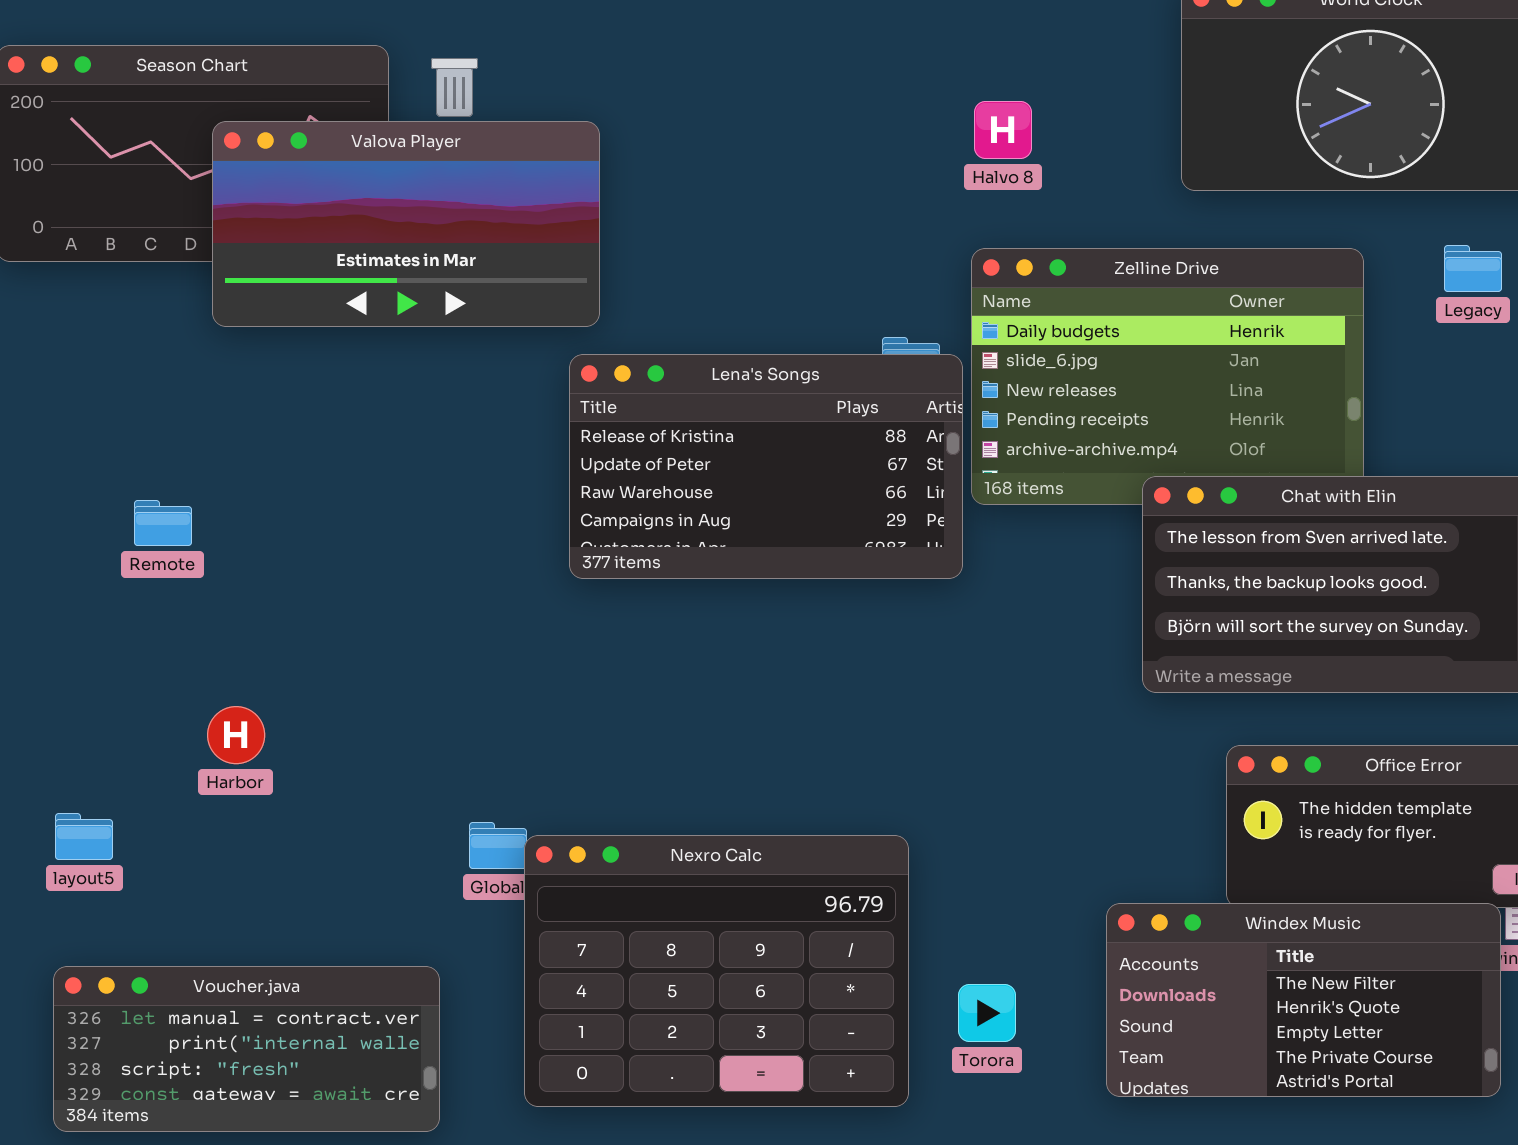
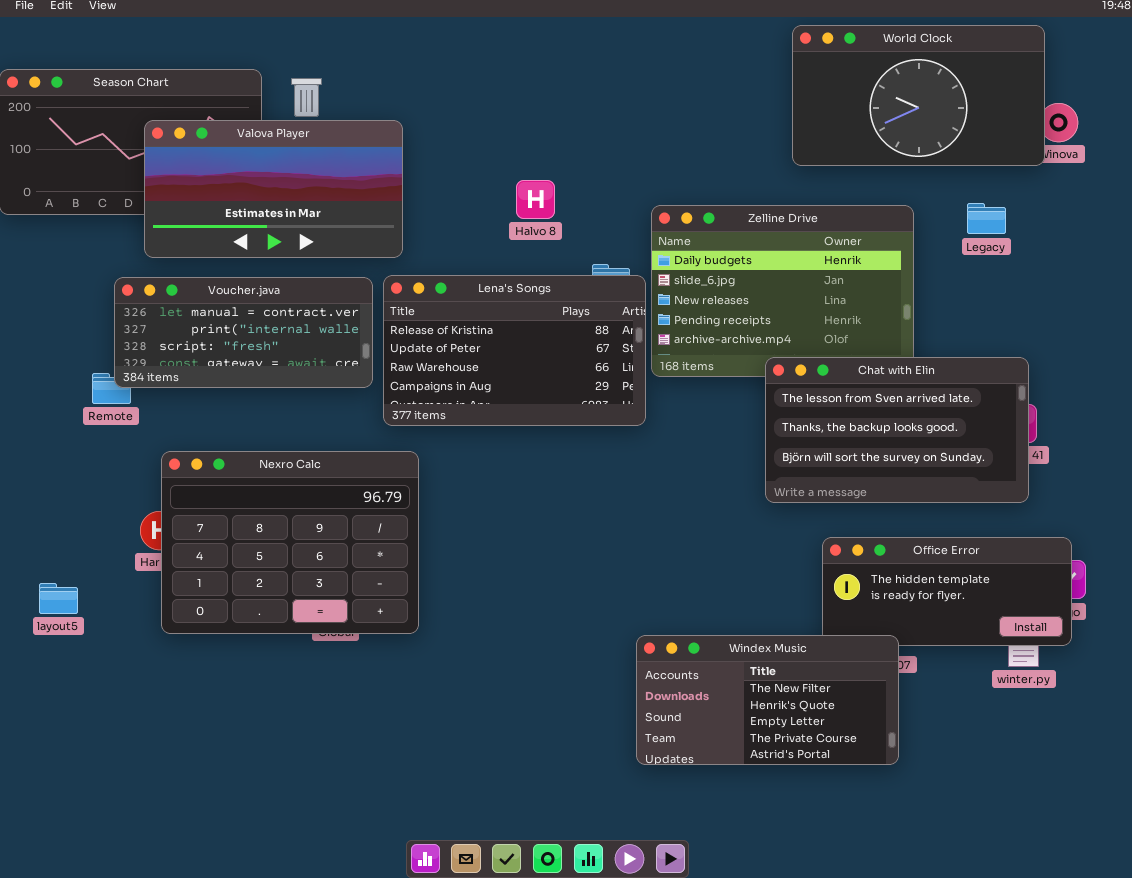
Halvo 8: [974,101,1032,159] -> [516,180,555,219], moved
Nexro Calc: [524,835,909,1107] -> [161,451,419,634], moved
Windex Music: [1106,903,1501,1097] -> [636,635,899,765], moved
Voucher.java: [53,966,440,1132] -> [114,277,373,388], moved

